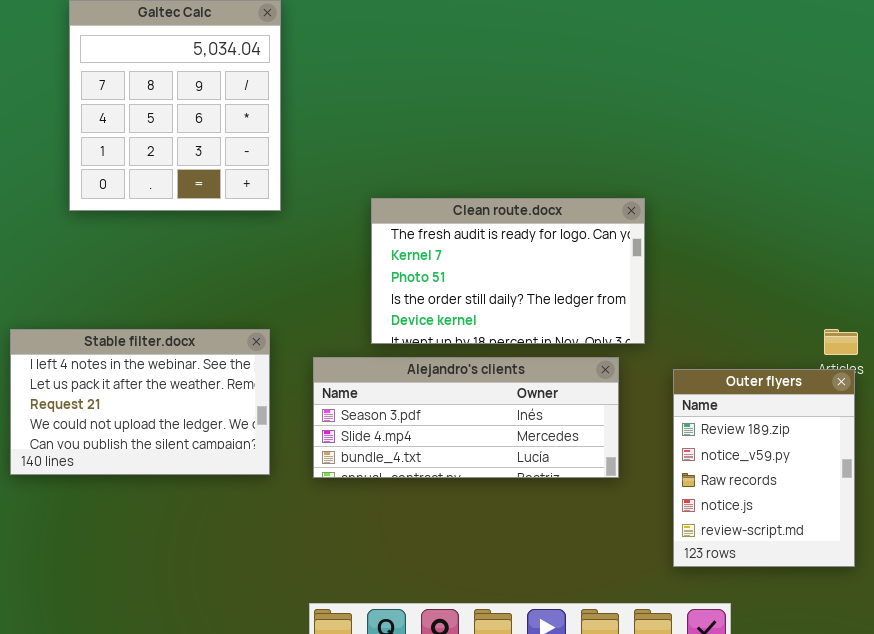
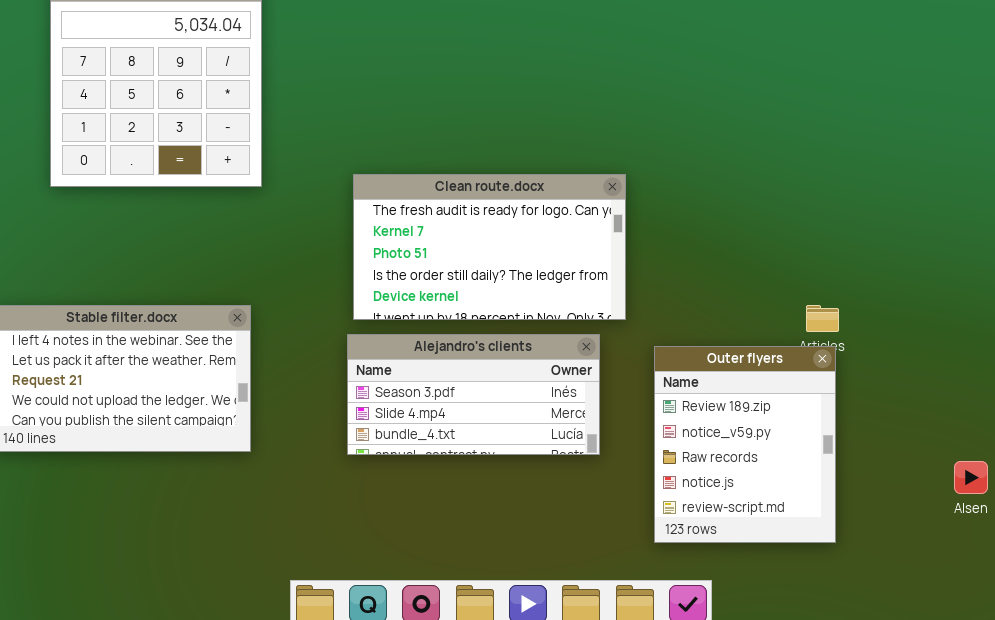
Alejandro's clients: [313,357,619,478] -> [347,334,600,455], resized

